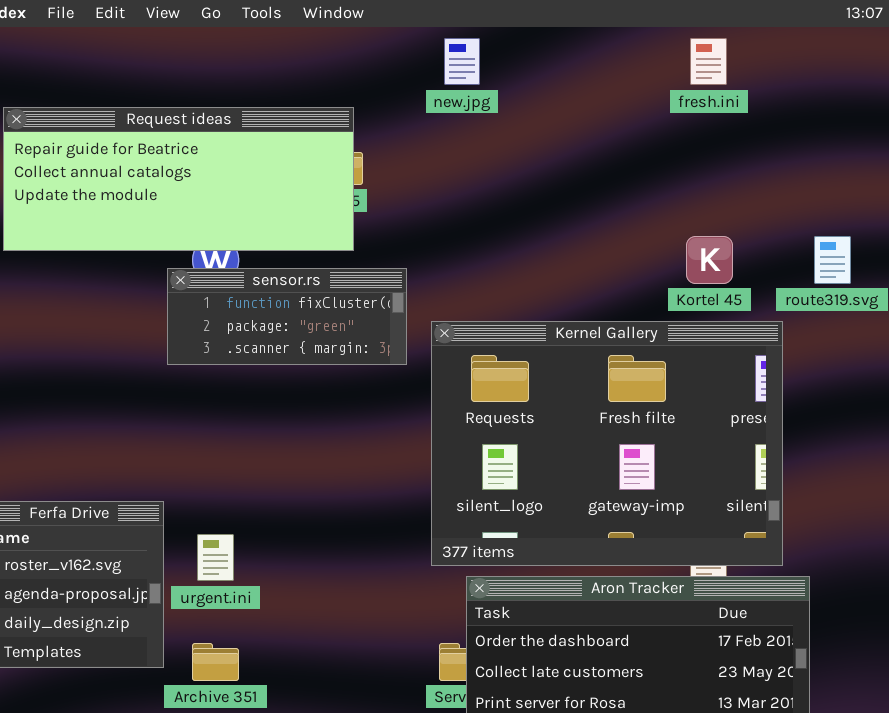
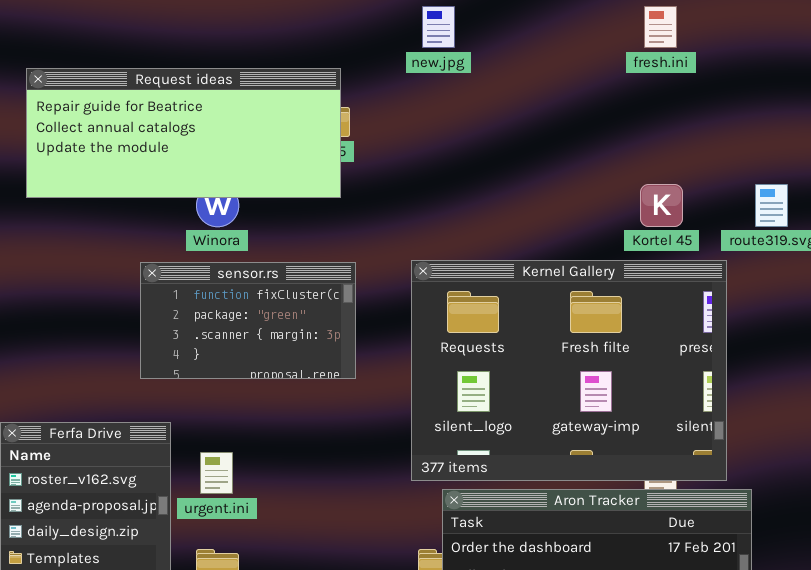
sensor.rs: [167,268,407,365] -> [140,262,356,379], moved, resized

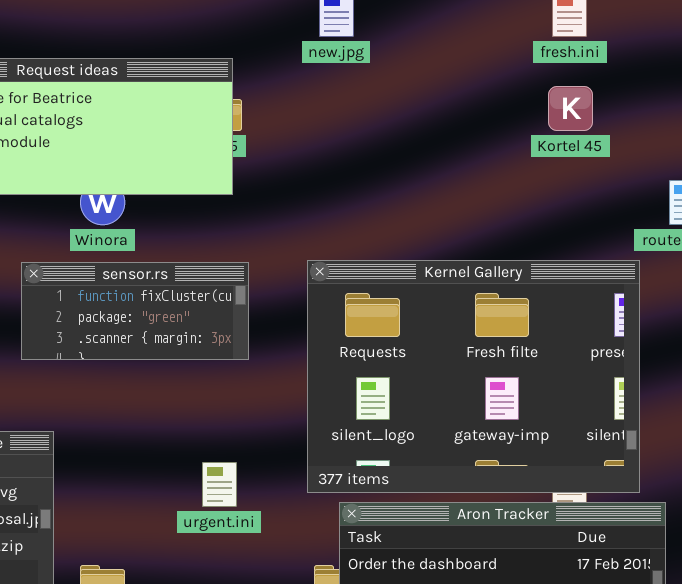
Kortel 45: [640,184,683,227] -> [548,86,593,131], moved
sensor.rs: [140,262,356,379] -> [21,262,249,360], resized
urgent.ini: [200,452,233,494] -> [202,462,237,507], moved

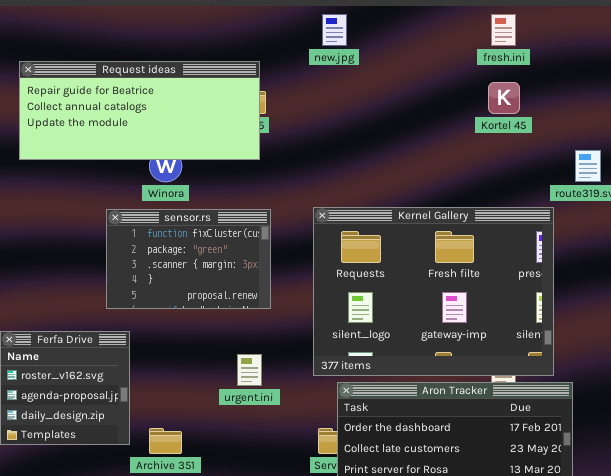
sensor.rs: [21,262,249,360] -> [106,209,271,309], resized

